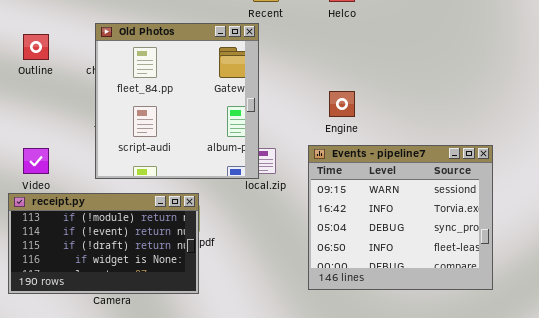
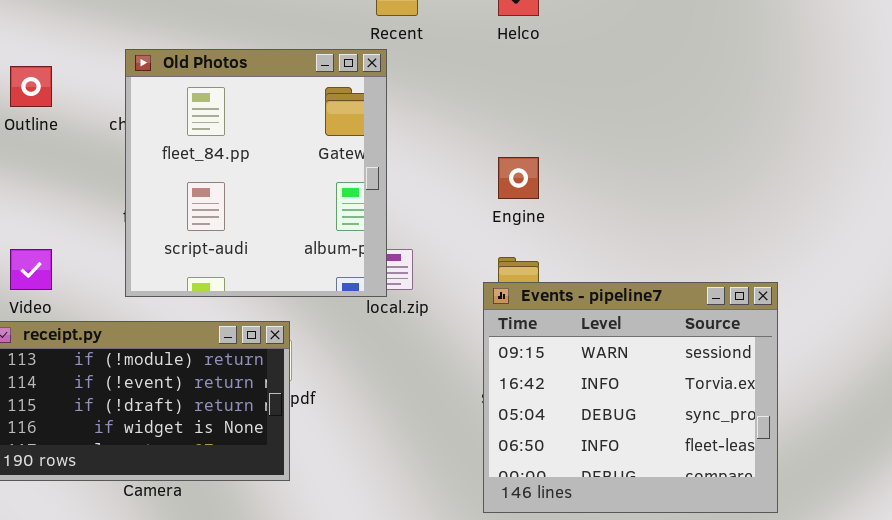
Events - pipeline7: [308,145,493,290] -> [483,282,778,513], moved

